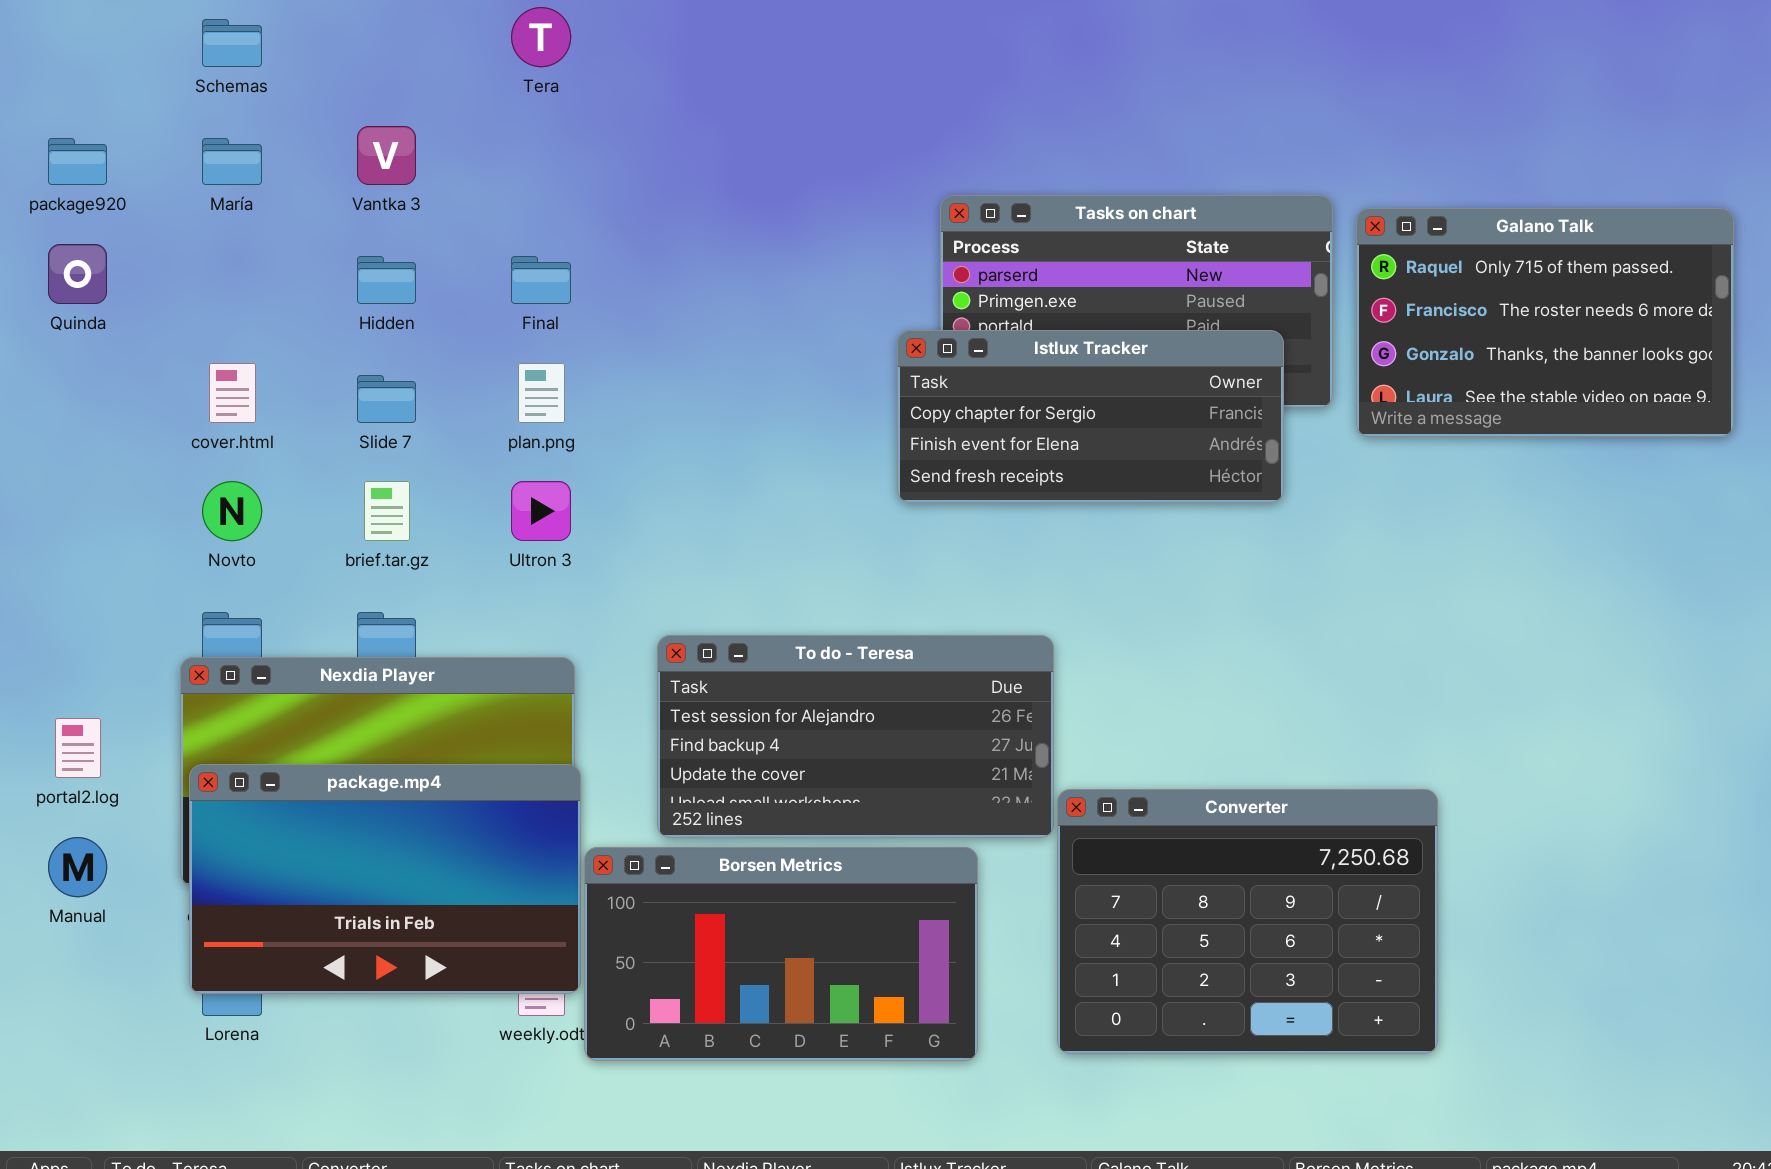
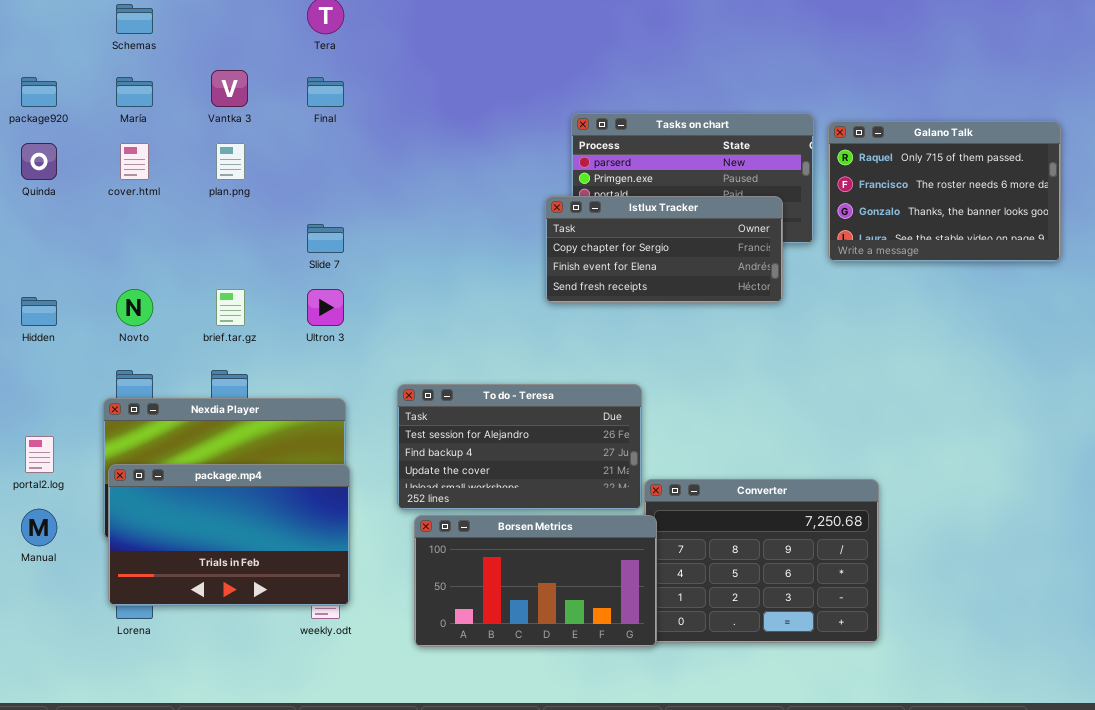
Hidden: [357,256,416,304] -> [21,297,57,326], moved
Final: [511,256,571,304] -> [307,77,344,107], moved
cover.html: [209,363,256,423] -> [120,143,149,180], moved
plan.png: [518,363,565,423] -> [216,143,245,180], moved
Slide 7: [357,375,416,423] -> [307,224,344,253], moved
Borsen Metrics: [584,847,978,1061] -> [414,515,657,647], moved

